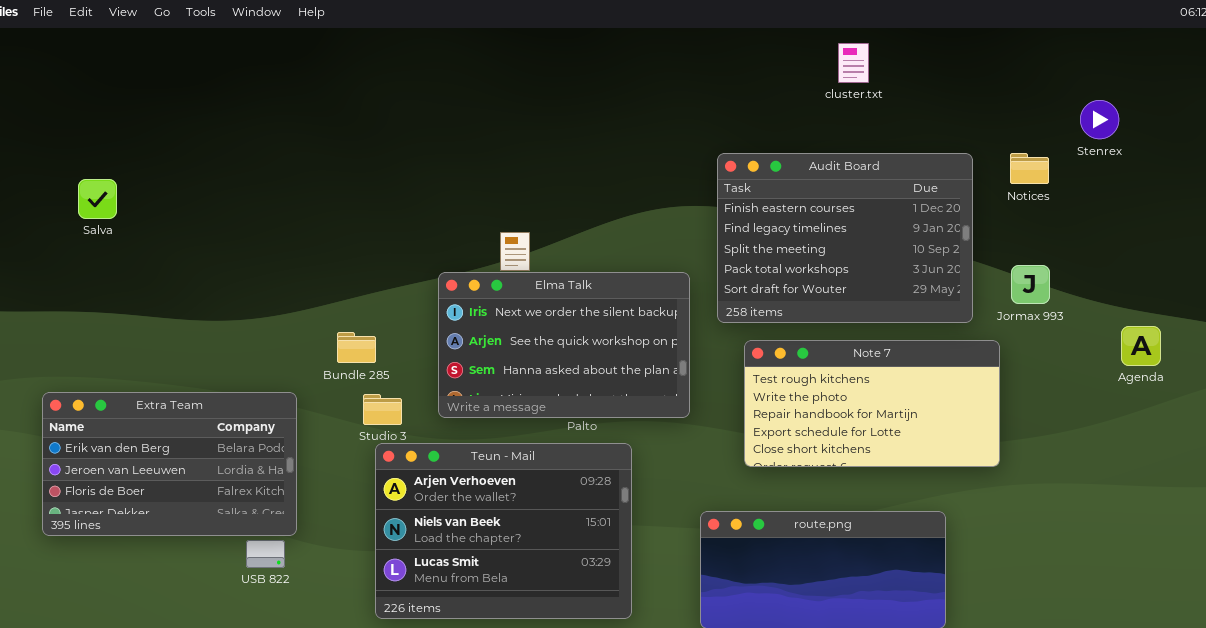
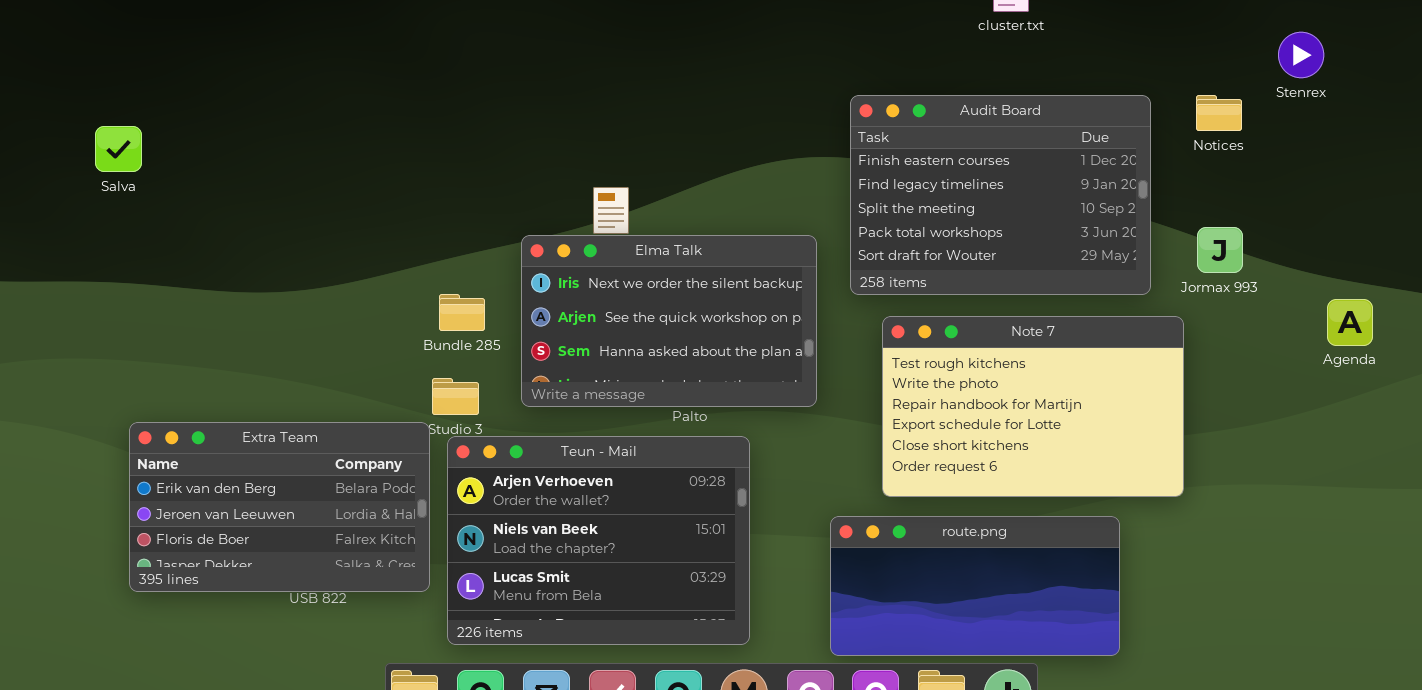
Bundle 285: [337,332,376,363] -> [439,294,485,331], moved
Note 7: [744,340,1000,467] -> [882,316,1184,497], resized
Extra Team: [42,392,297,536] -> [129,422,430,592], moved

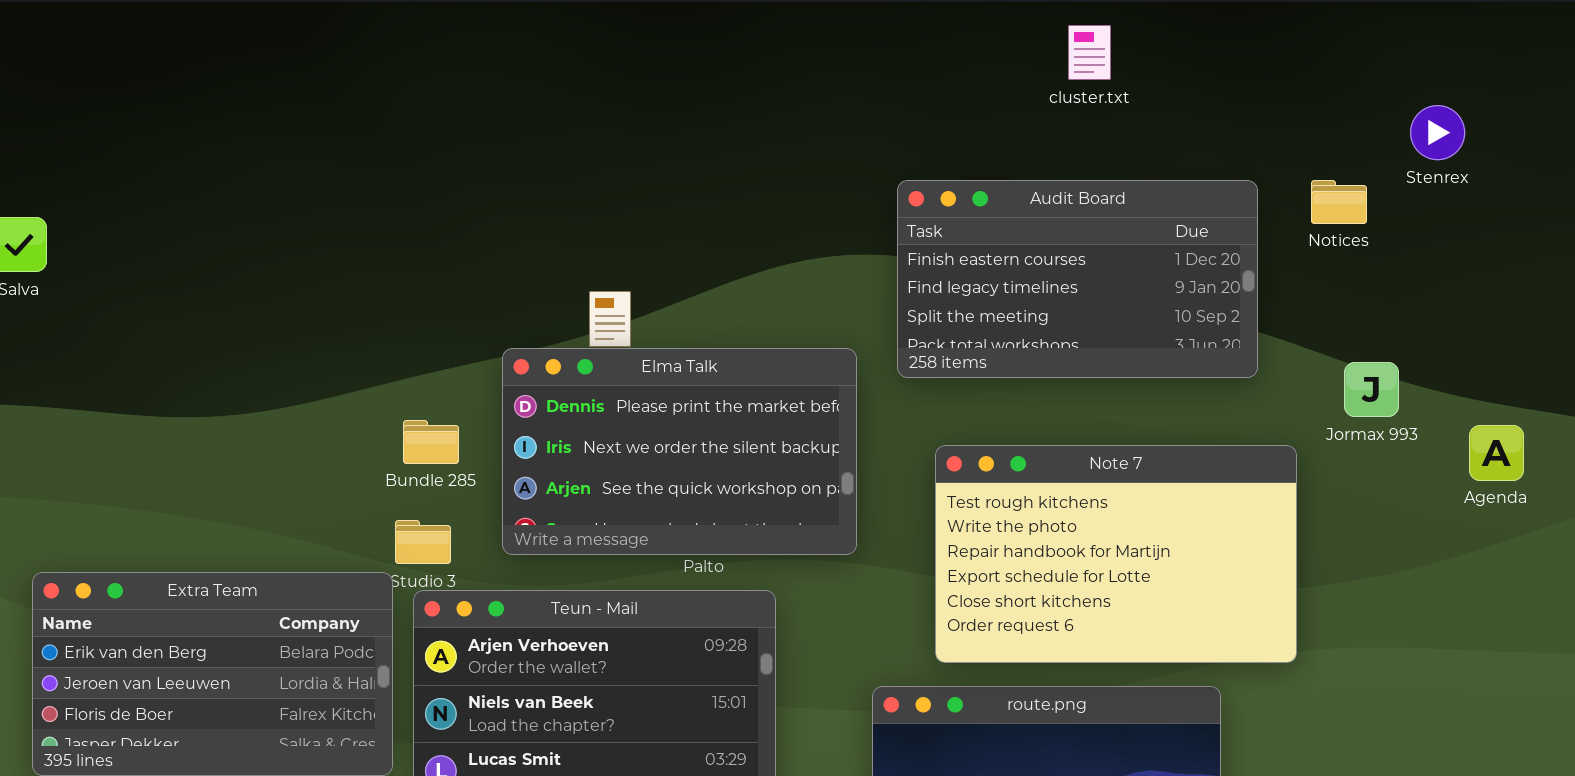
Audit Board: [850,95,1151,295] -> [897,180,1258,378], resized
Jormax 993: [1197,227,1243,273] -> [1344,362,1399,417], moved
Elma Talk: [521,235,817,407] -> [502,348,857,555], scrolled up 1 row

